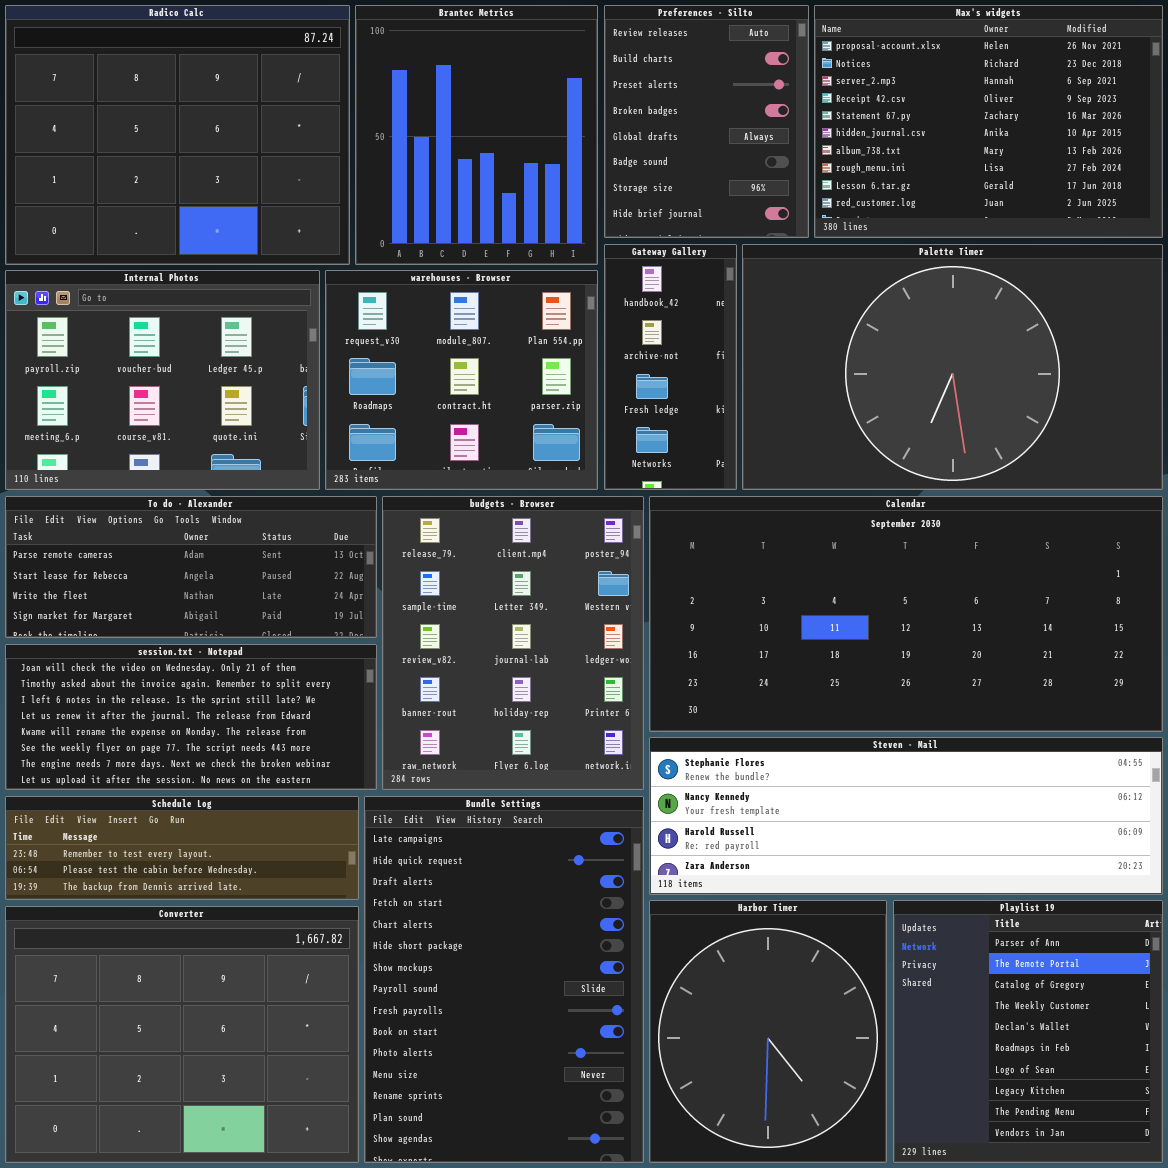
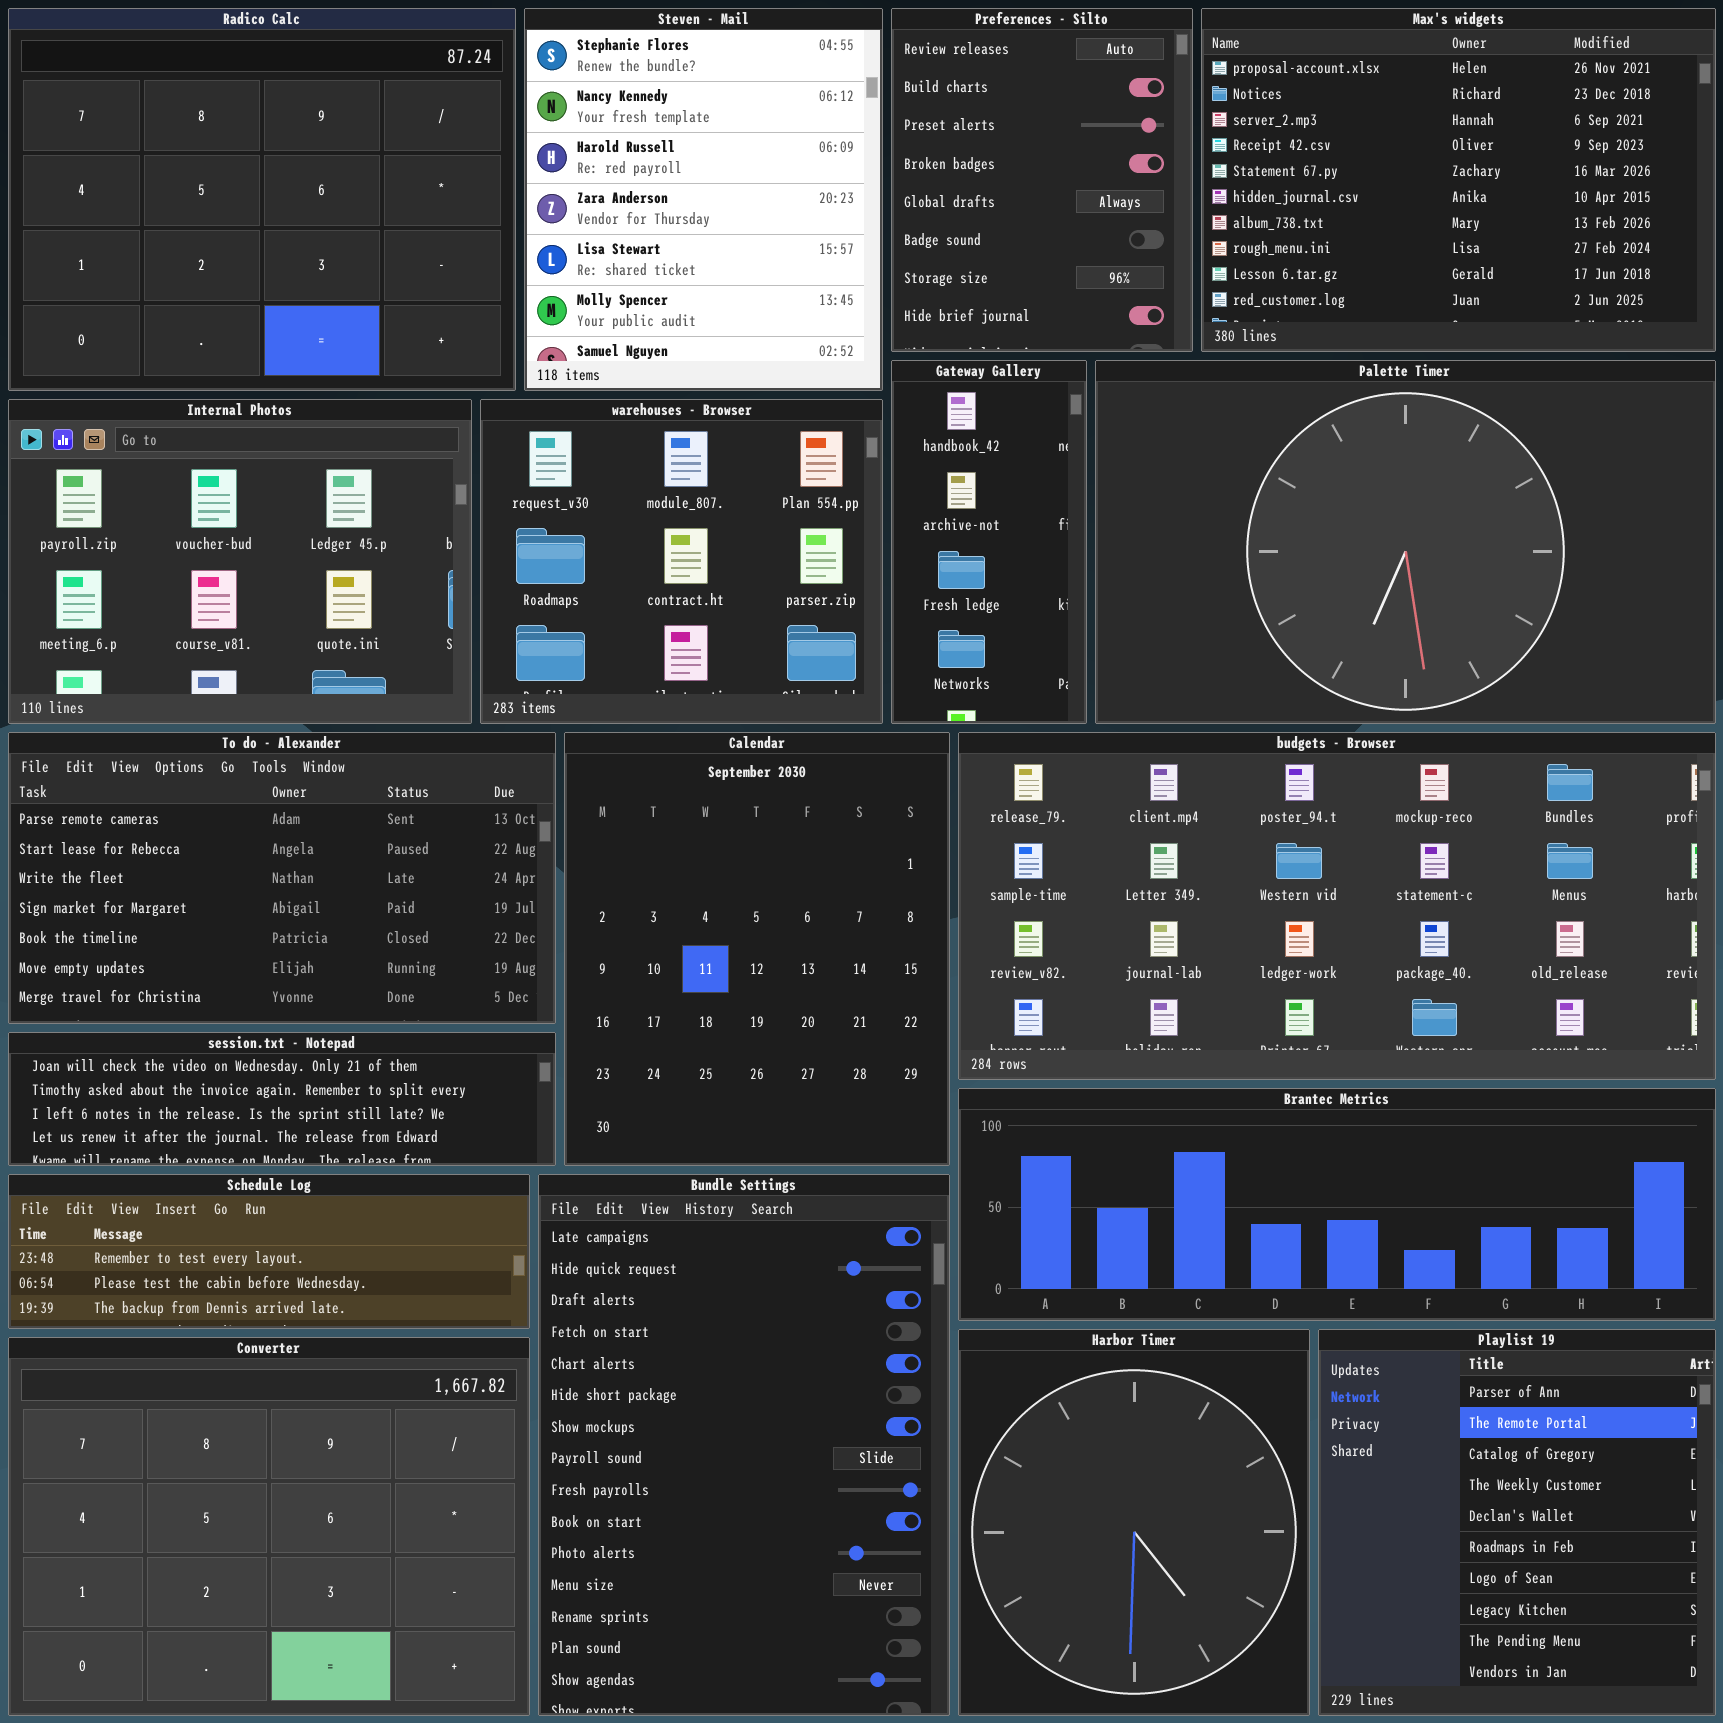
Brantec Metrics: [355,5,598,265] -> [958,1088,1716,1321], moved, resized
To do - Alexander: [5,496,377,638] -> [8,732,556,1024], resized
budgets - Browser: [382,496,644,790] -> [958,732,1716,1080], moved, resized
Calendar: [649,496,1163,732] -> [564,732,950,1166], moved, resized
session.txt - Notepad: [5,644,377,790] -> [8,1032,556,1166], resized
Steven - Mail: [649,737,1163,895] -> [524,8,883,391], moved, resized

